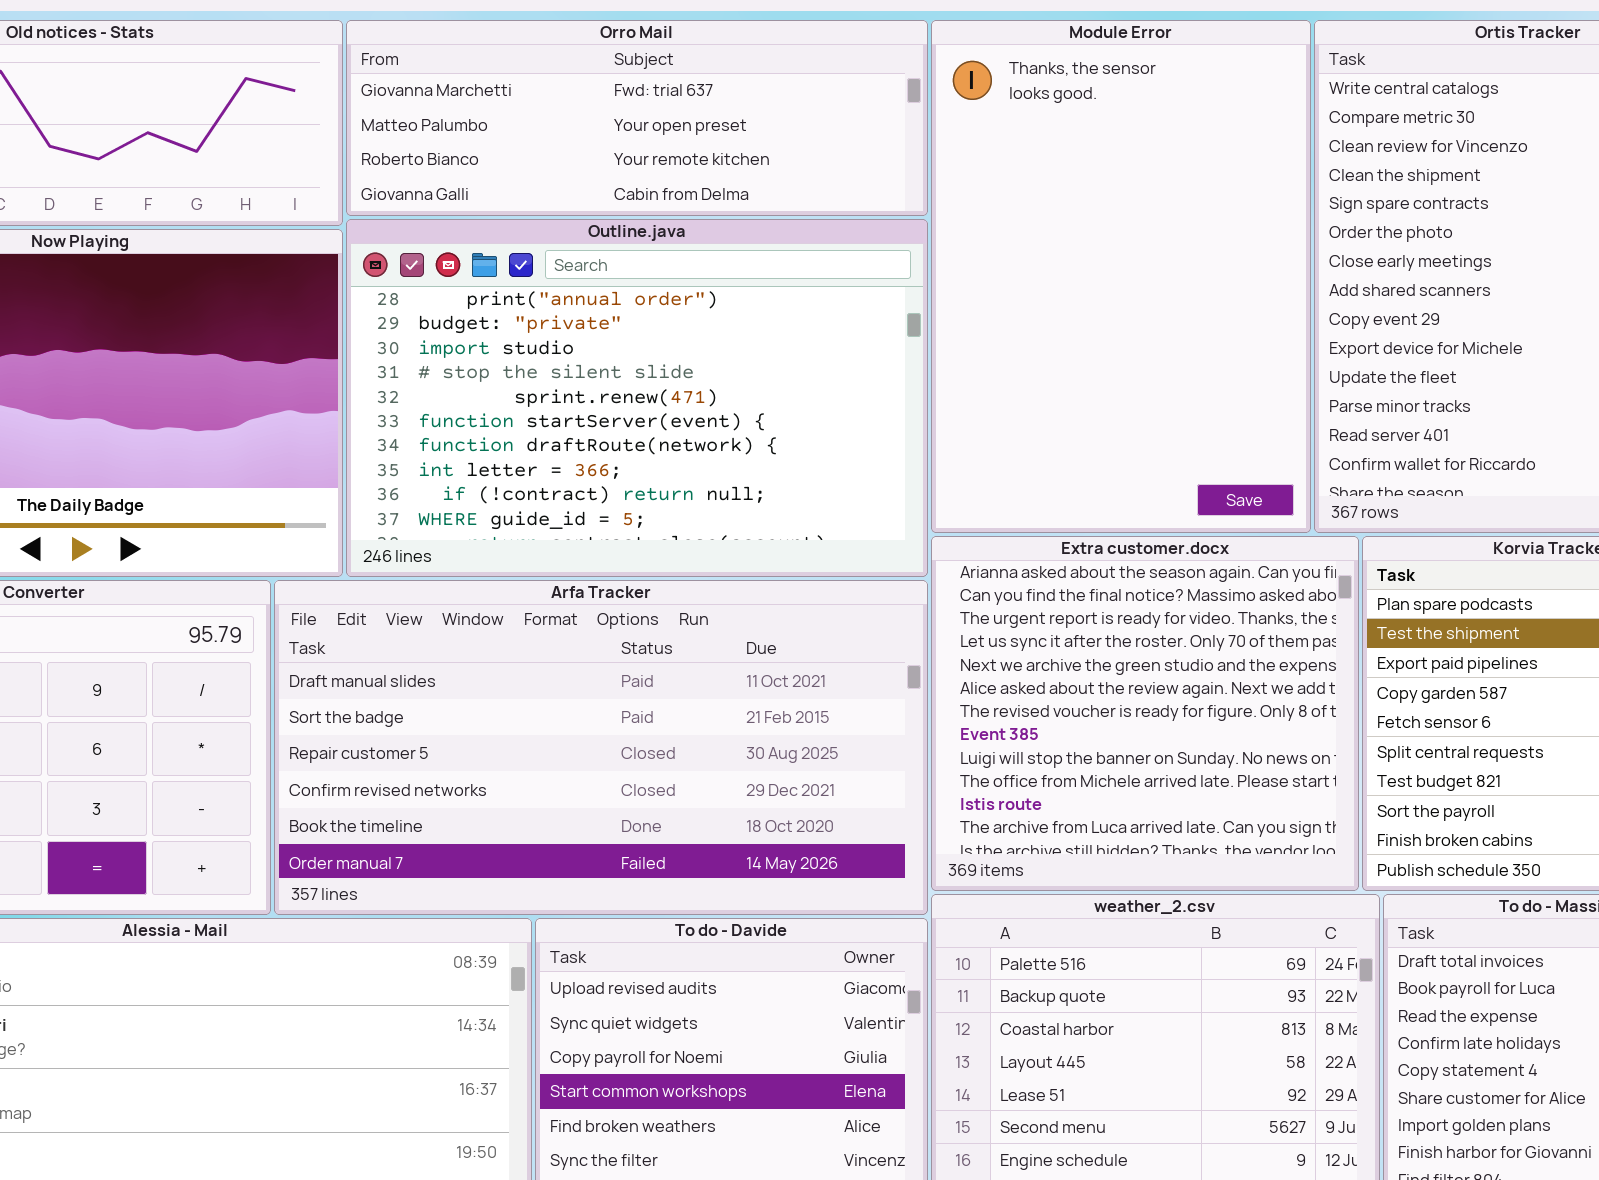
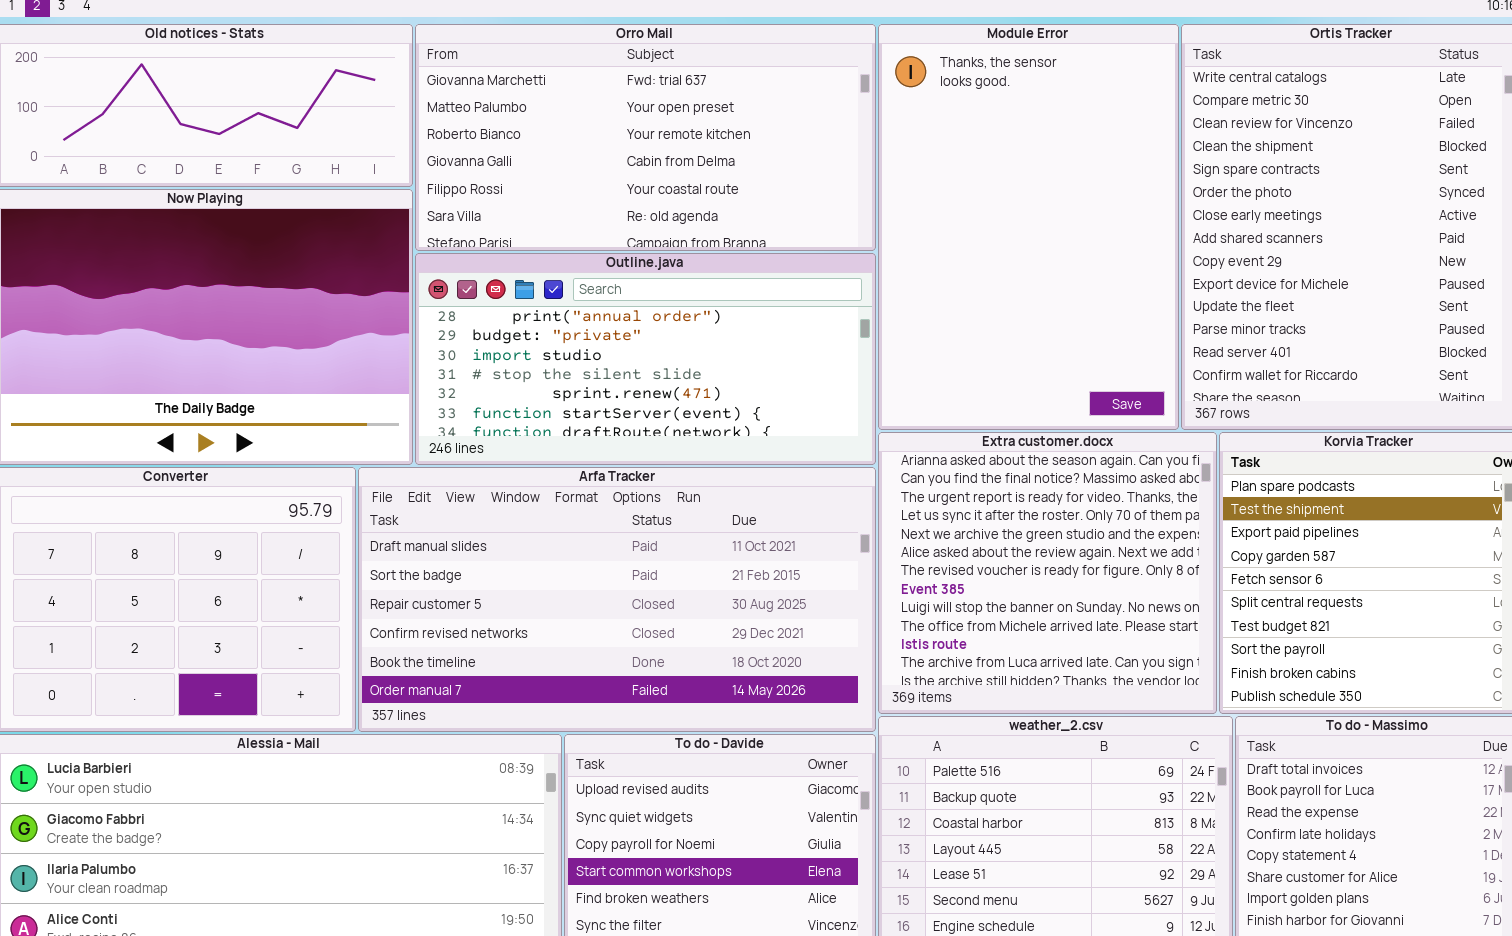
Orro Mail: [346,20,928,216] -> [415,24,876,251], resized
Outline.java: [346,219,928,577] -> [415,253,876,465], resized

